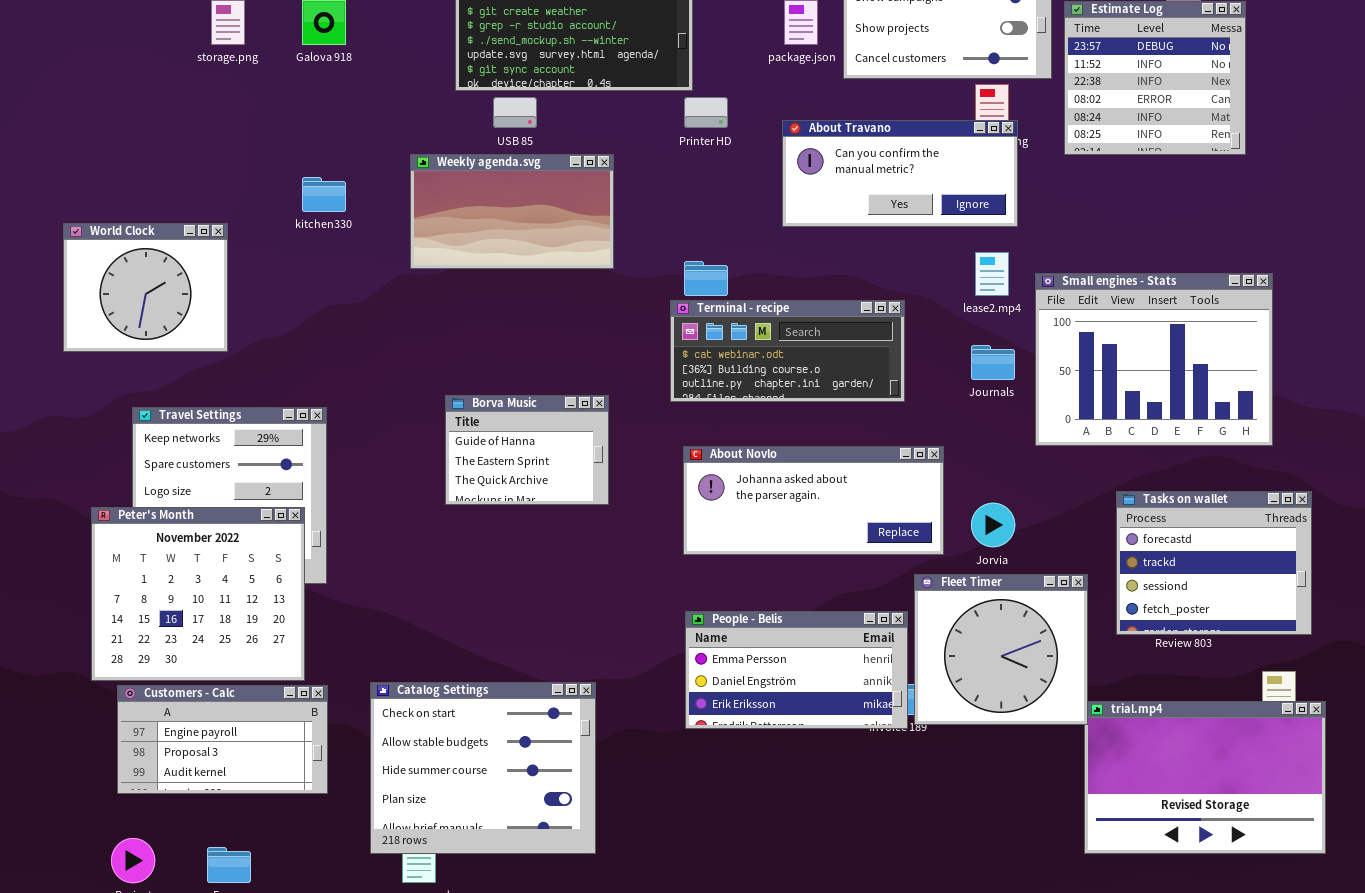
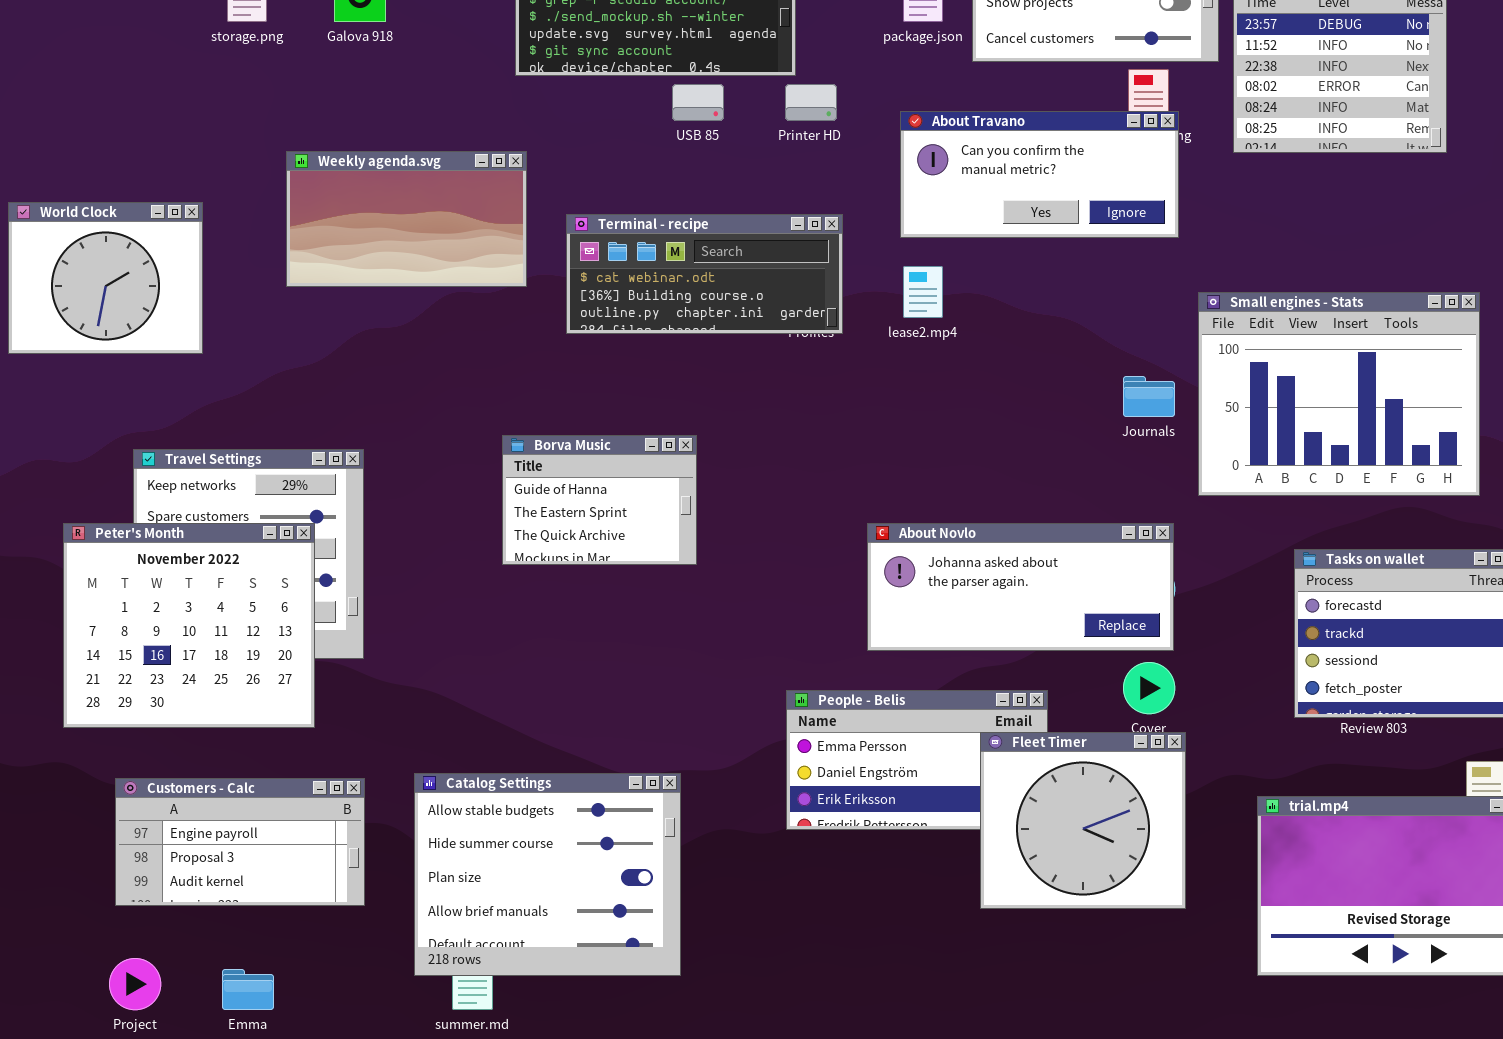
USB 85: [493,97,537,128] -> [672,84,724,121], moved
Weekly agenda.svg: [410,154,614,269] -> [286,151,527,287], moved
World Clock: [63,223,228,352] -> [8,202,203,354], moved
lease2.mp4: [975,252,1009,296] -> [903,266,943,318], moved
Terminal - recipe: [670,300,905,402] -> [566,214,843,334], moved
About Novlo: [683,446,944,555] -> [867,523,1174,651], moved
Peter's Month: [91,507,305,681] -> [63,523,315,728], moved
Fleet Timer: [914,574,1088,725] -> [980,732,1186,909], moved
Catalog Settings: [370,682,596,854] -> [414,773,681,976], scrolled down 1 row

